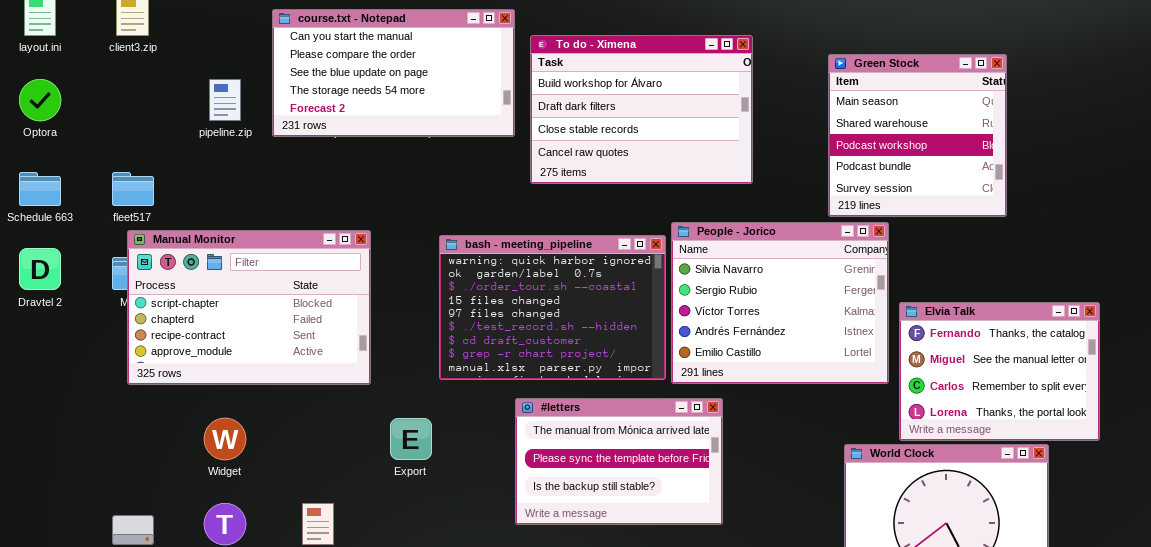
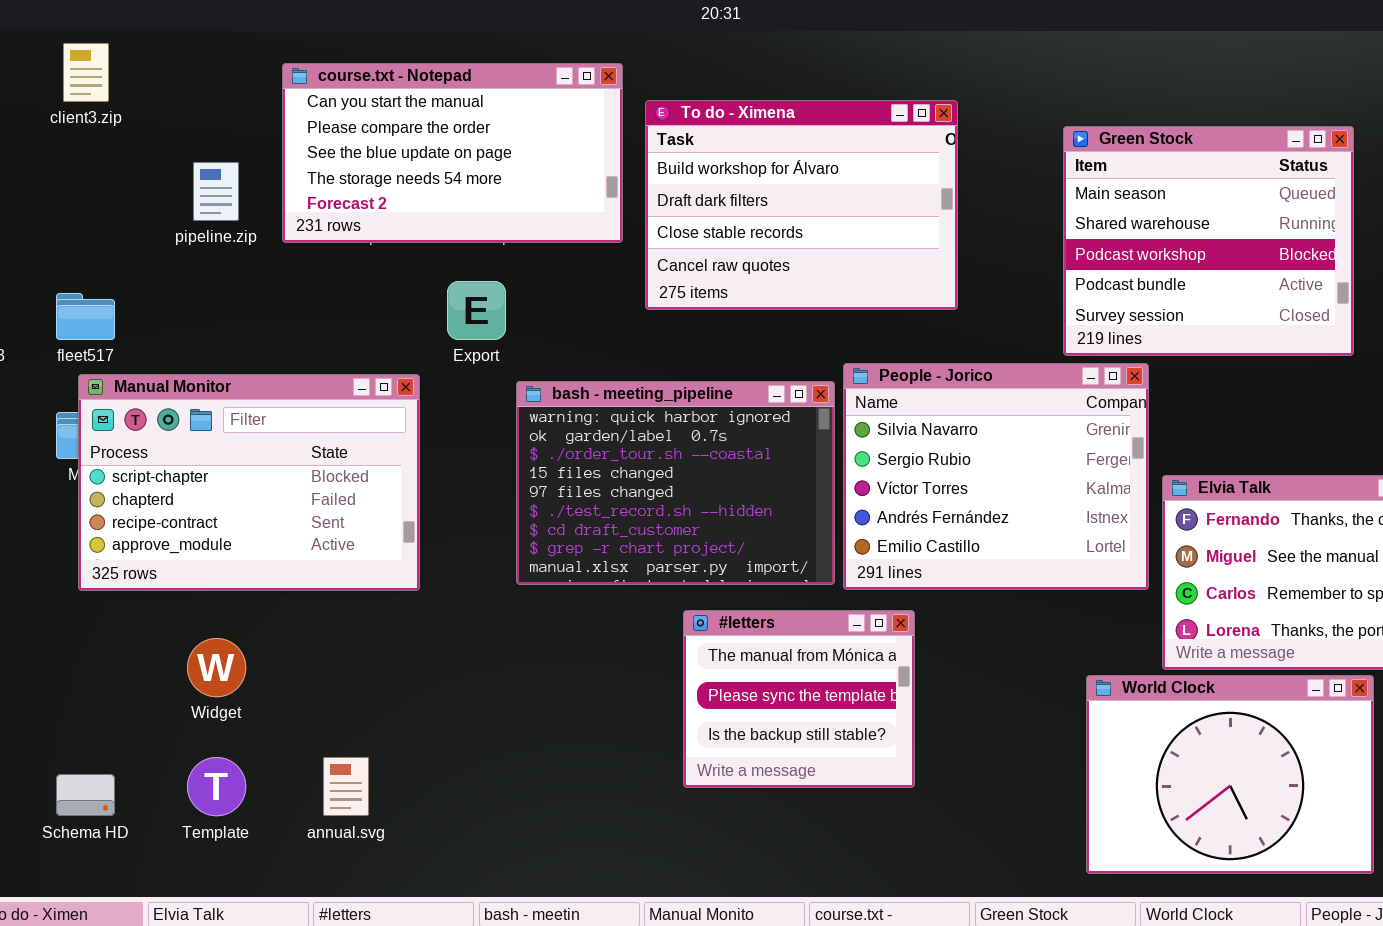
Green Stock: [828,54,1007,217] -> [1063,126,1354,356], resized
#letters: [515,398,723,525] -> [683,610,915,788], resized
Export: [390,418,432,460] -> [447,281,506,340], moved

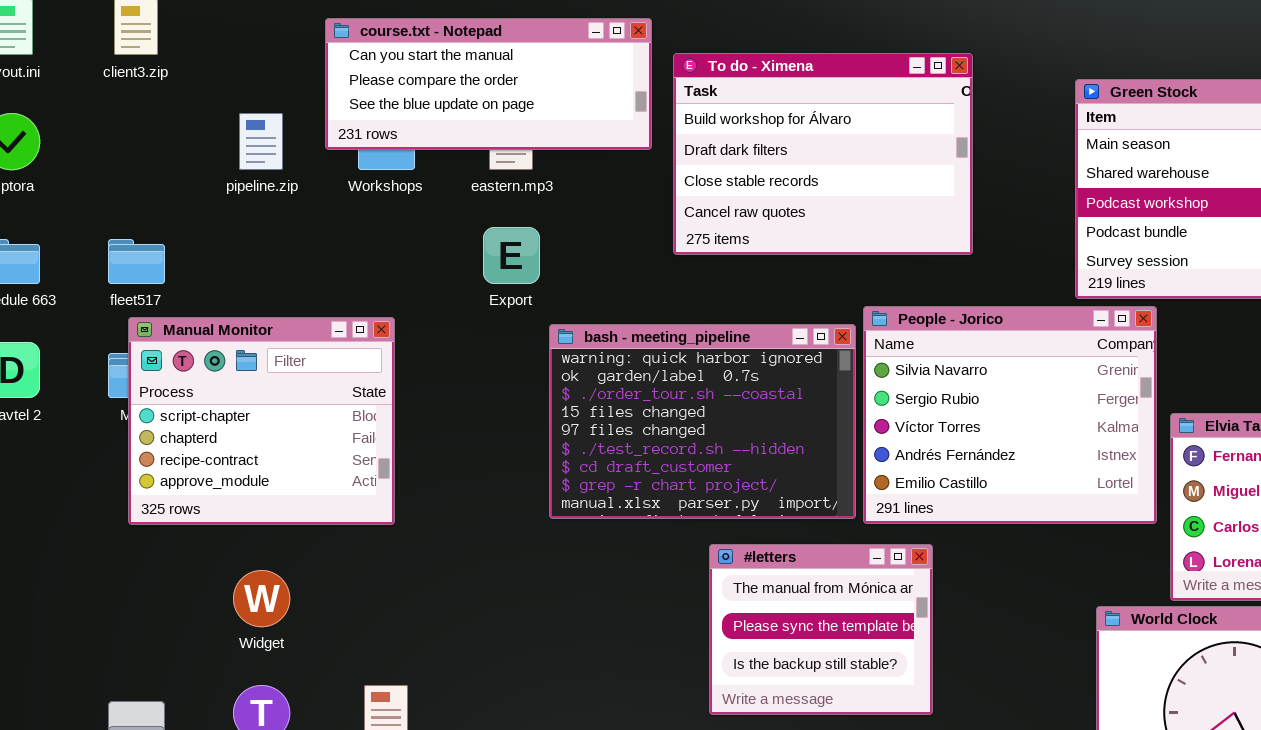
course.txt - Notepad: [282,63,623,243] -> [325,18,652,150], resized
Manual Monitor: [78,374,420,591] -> [128,317,395,525], resized

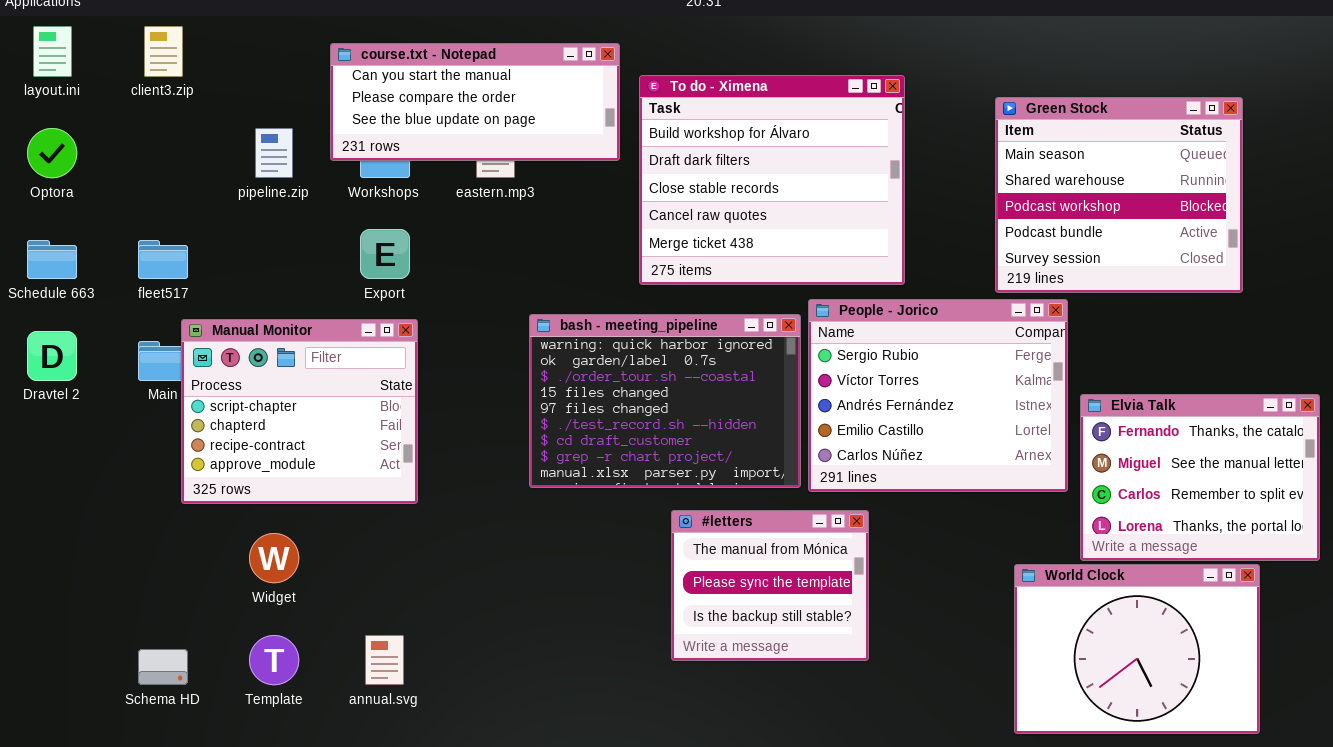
To do - Ximena: [673,53,973,255] -> [639,75,905,285], resized
Export: [483,227,540,284] -> [360,229,410,279], moved
People - Jorico: [863,306,1157,524] -> [808,299,1068,492], scrolled down 1 row
Manual Monitor: [128,317,395,525] -> [181,319,418,504], moved

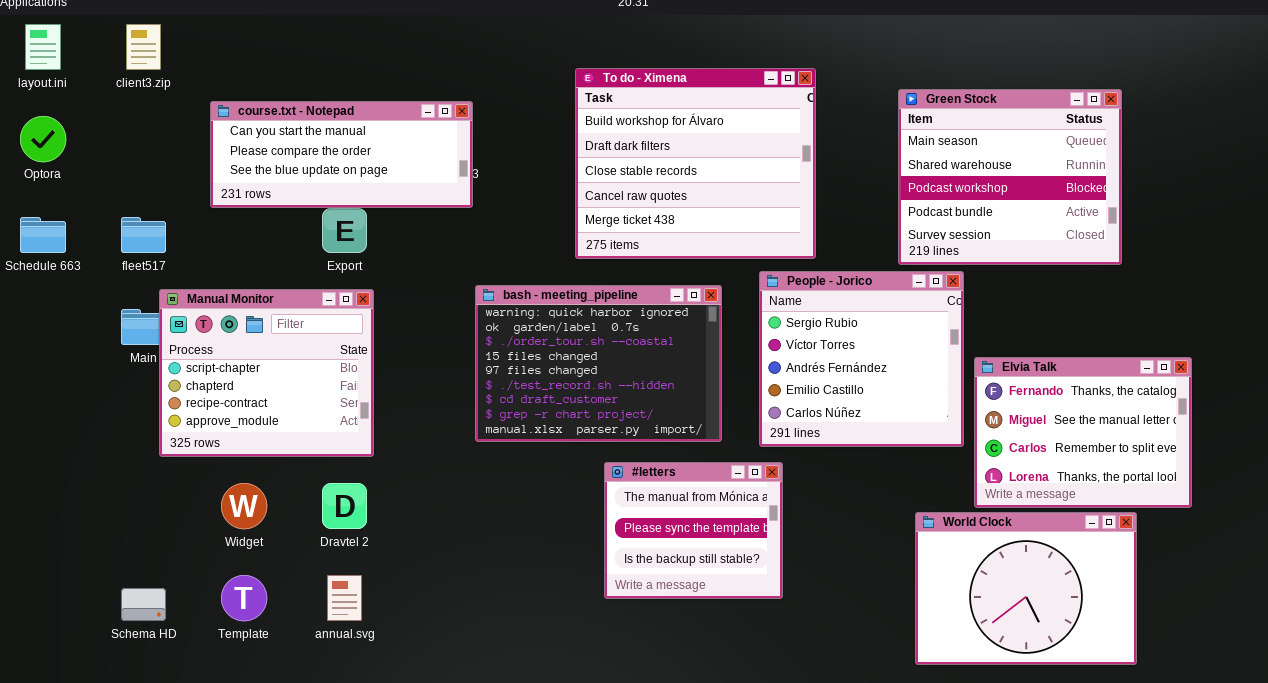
course.txt - Notepad: [330,43,620,161] -> [210,101,473,208], moved
People - Jorico: [808,299,1068,492] -> [759,271,964,447], resized
Dravtel 2: [27,331,77,381] -> [322,483,367,529], moved

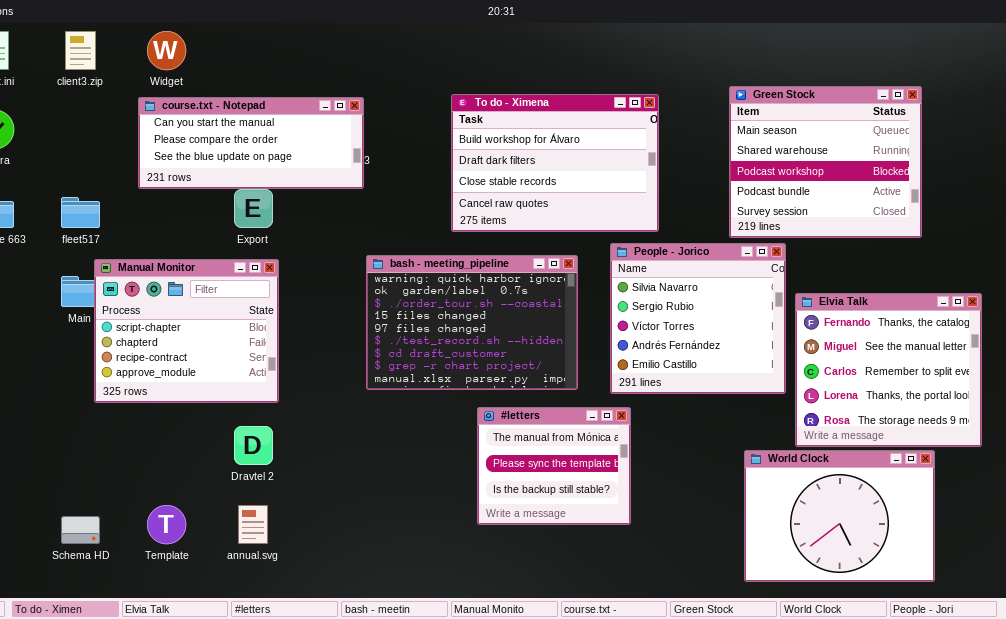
To do - Ximena: [575,68,816,259] -> [451,94,659,232], resized
People - Jorico: [759,271,964,447] -> [610,243,786,394], scrolled up 1 row
Elvia Talk: [974,357,1192,508] -> [795,293,982,447], resized
Widget: [221,483,267,529] -> [147,31,186,70], moved

